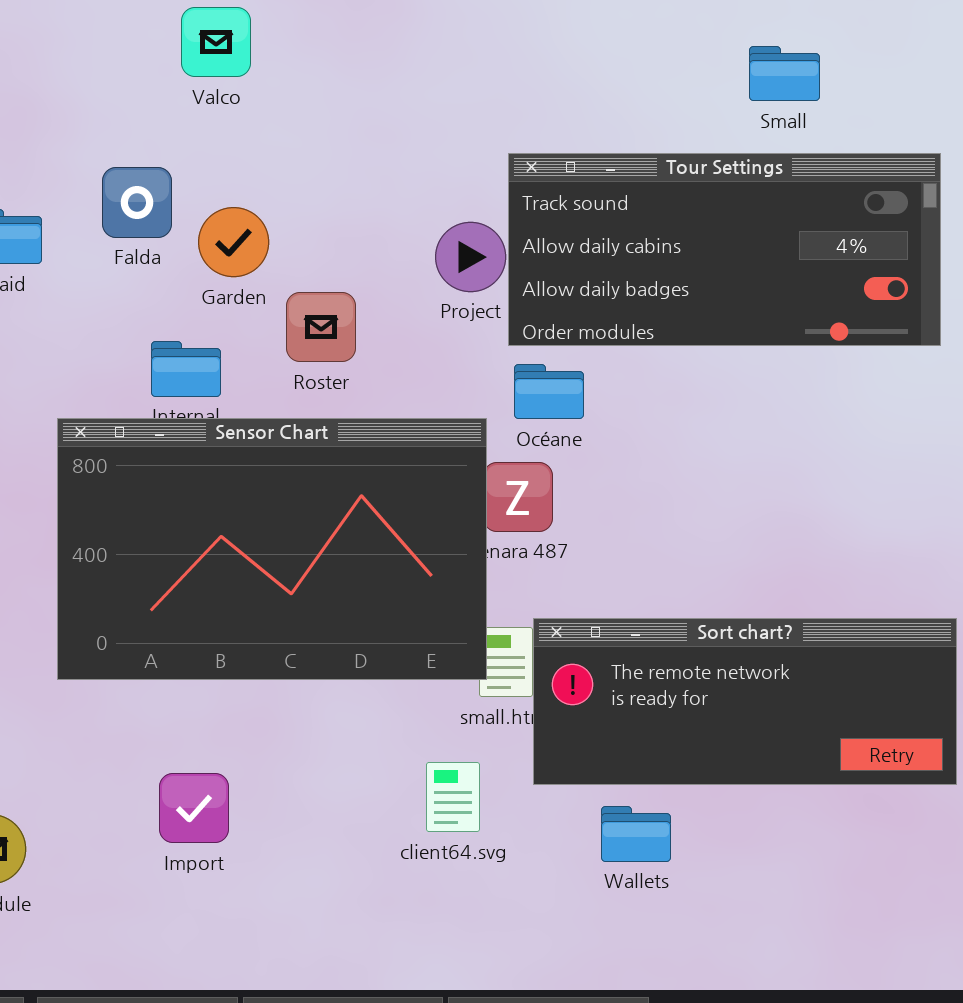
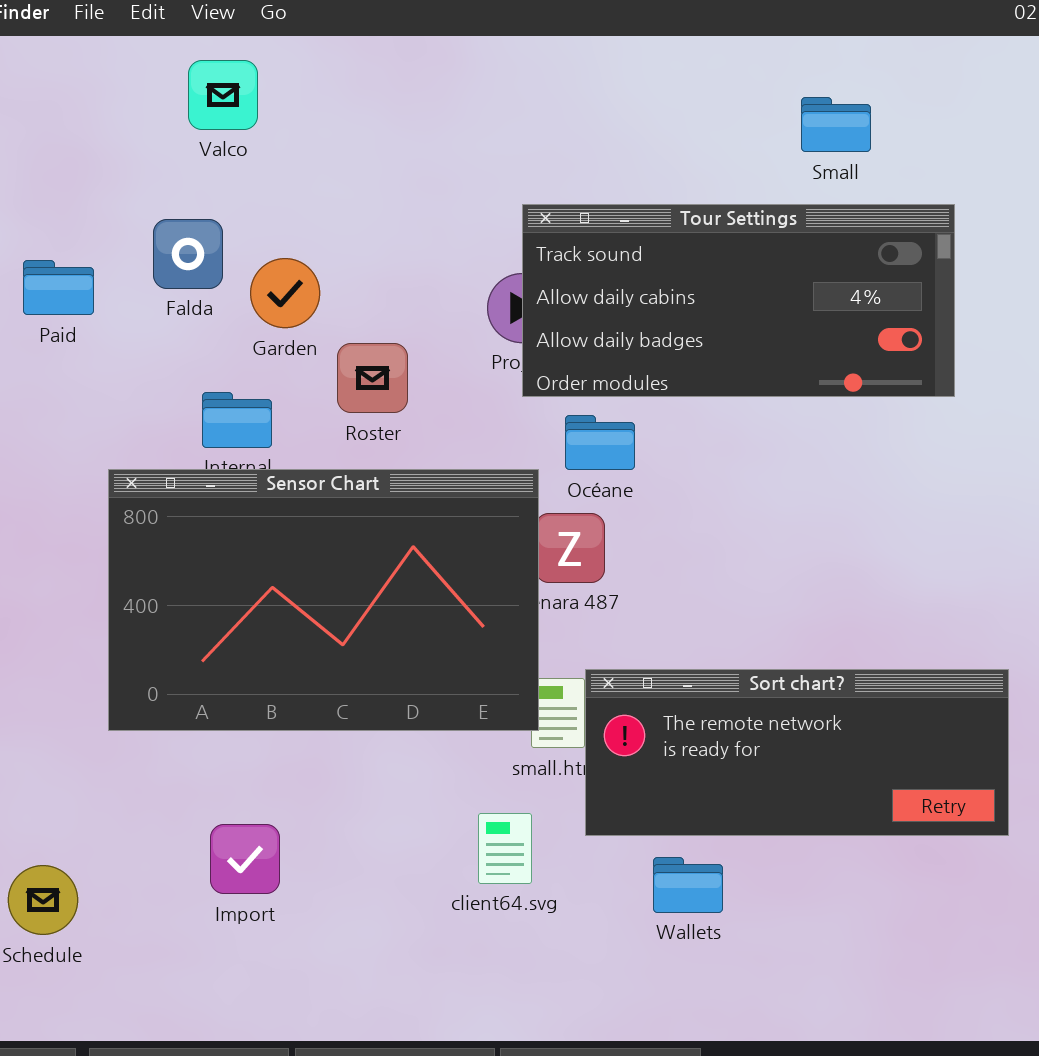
Valco: [181,7,251,77] -> [188,60,258,130], moved
Tour Settings: [508,153,941,346] -> [522,204,955,397], moved

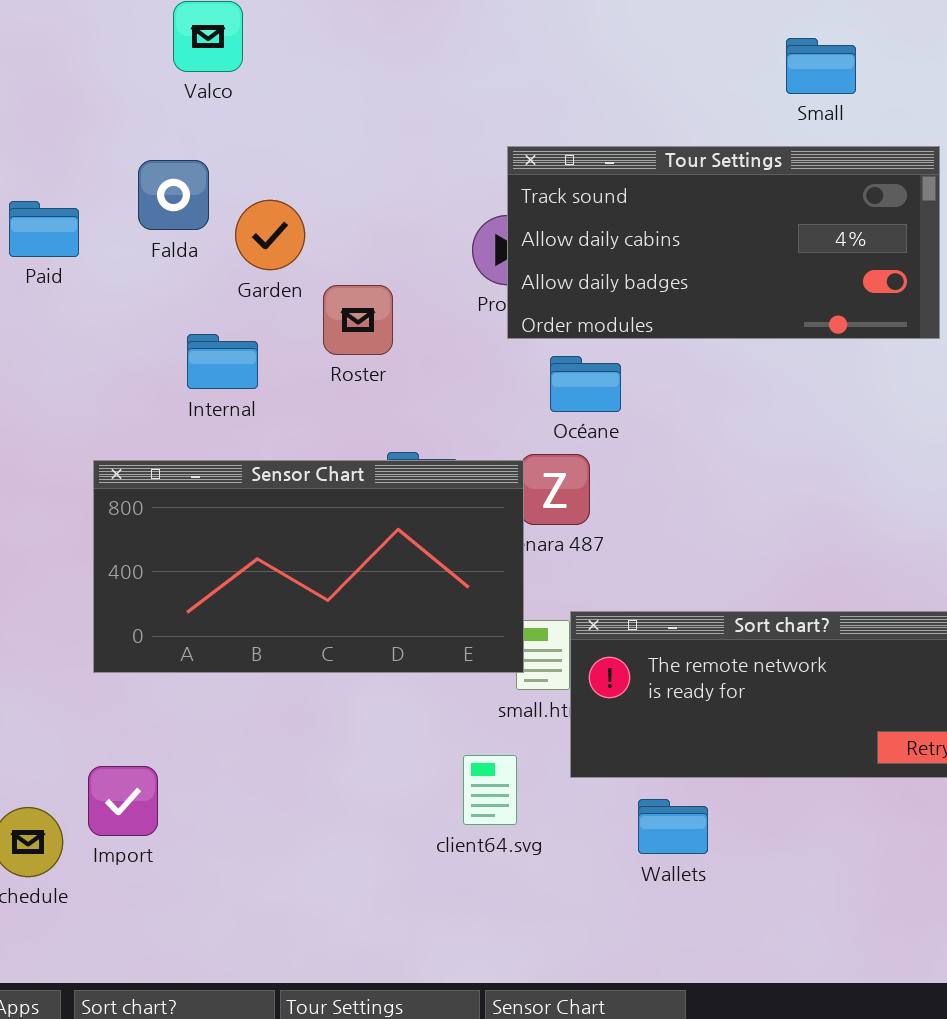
Sensor Chart: [108,469,539,731] -> [93,460,524,673], resized
Import: [210,824,280,894] -> [88,766,158,836], moved

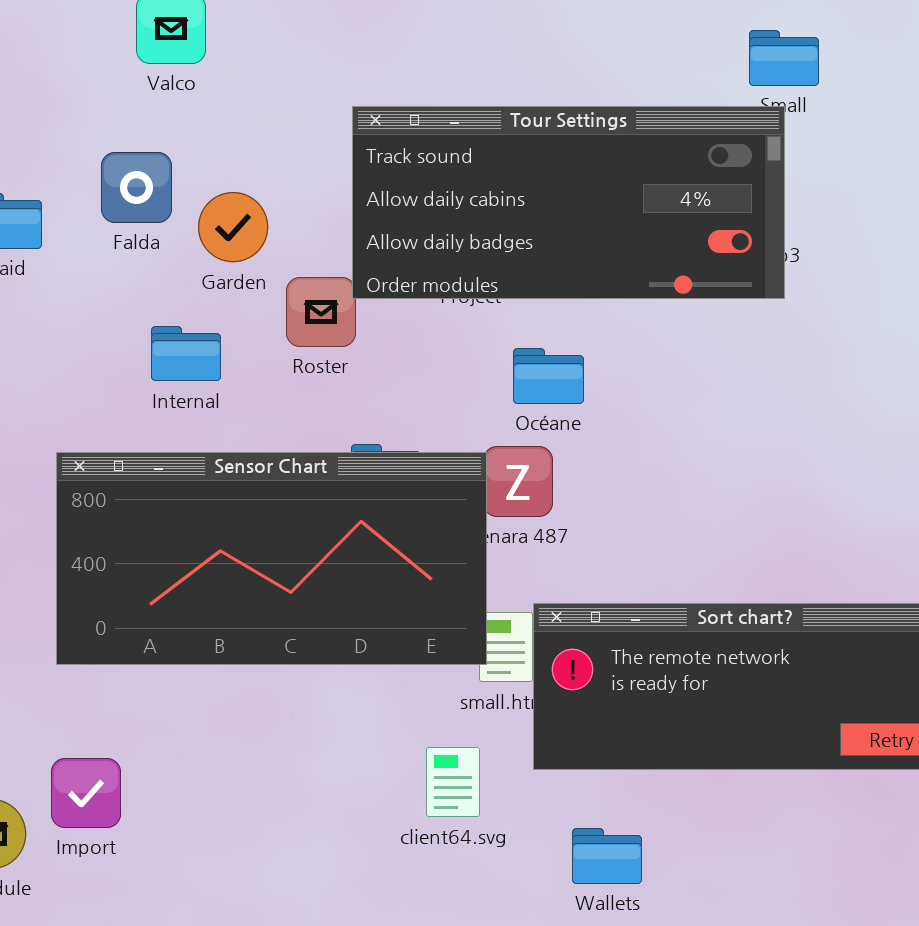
Tour Settings: [507,146,940,339] -> [352,106,785,299], moved
Wallets: [638,799,708,854] -> [572,828,642,884], moved

